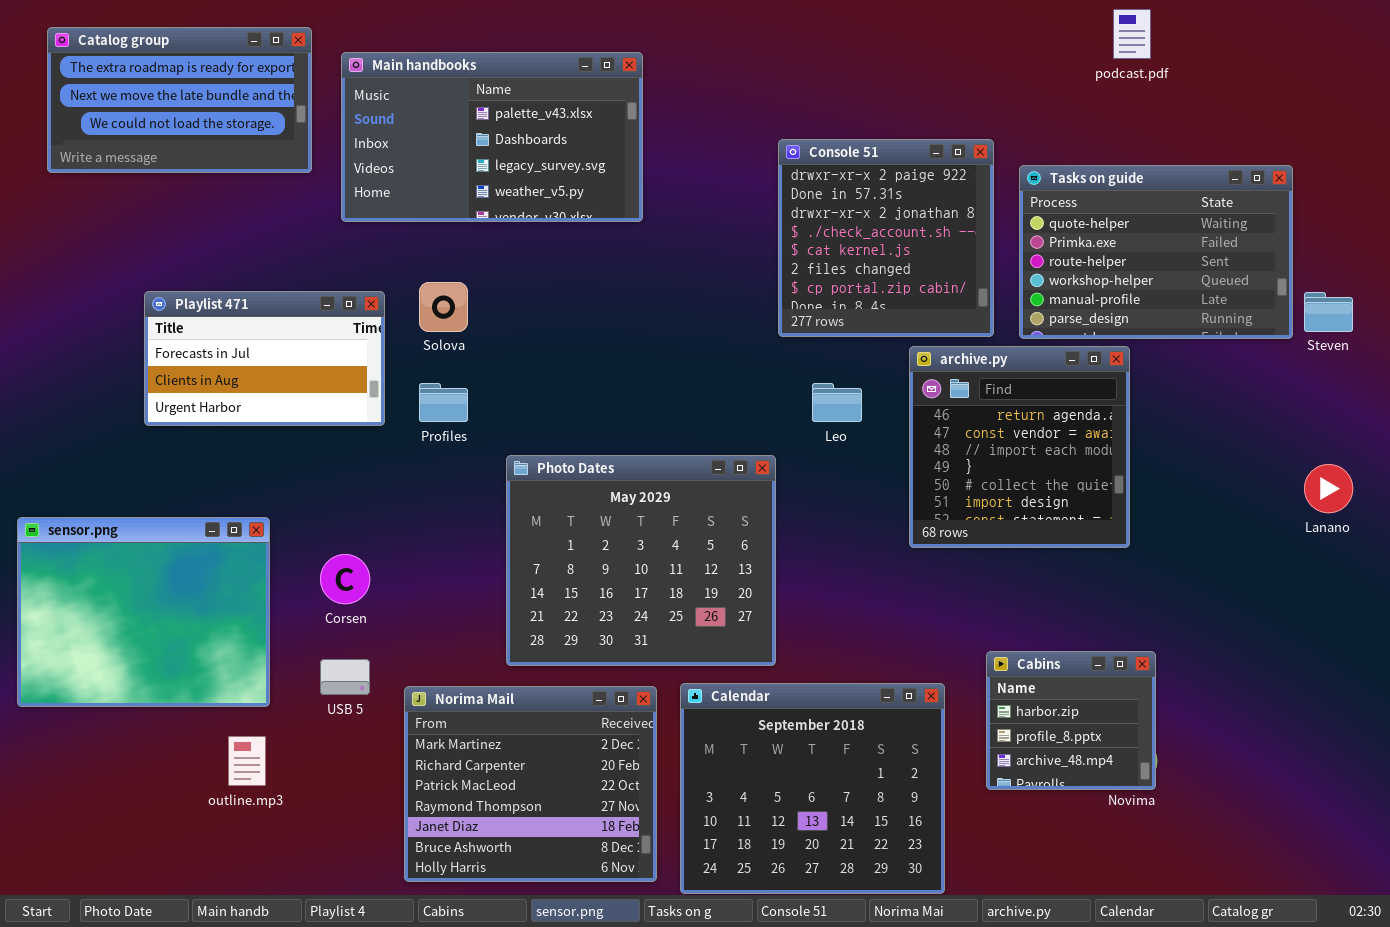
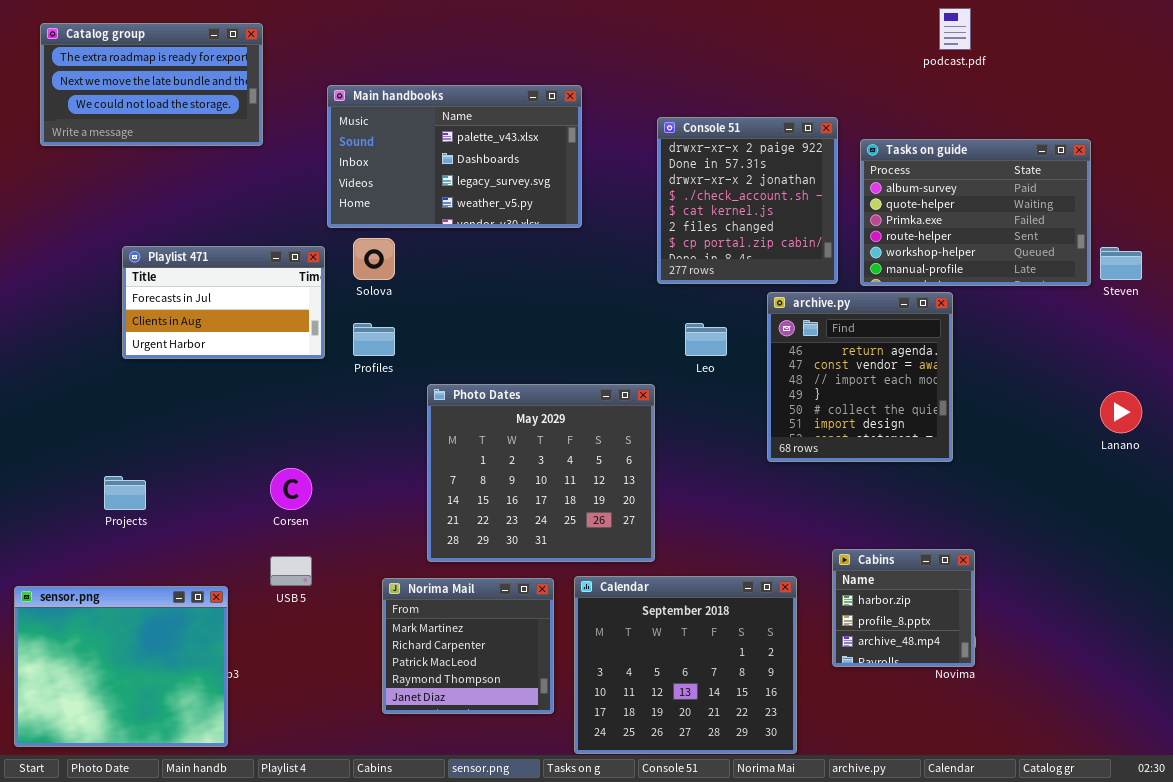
Main handbooks: [341,52,643,222] -> [327,85,582,228], moved
Tasks on guide: [1019,165,1293,339] -> [860,139,1091,286], scrolled up 1 row
sensor.png: [17,517,270,707] -> [14,586,228,747], moved
Norima Mail: [404,686,657,882] -> [382,578,554,714], resized

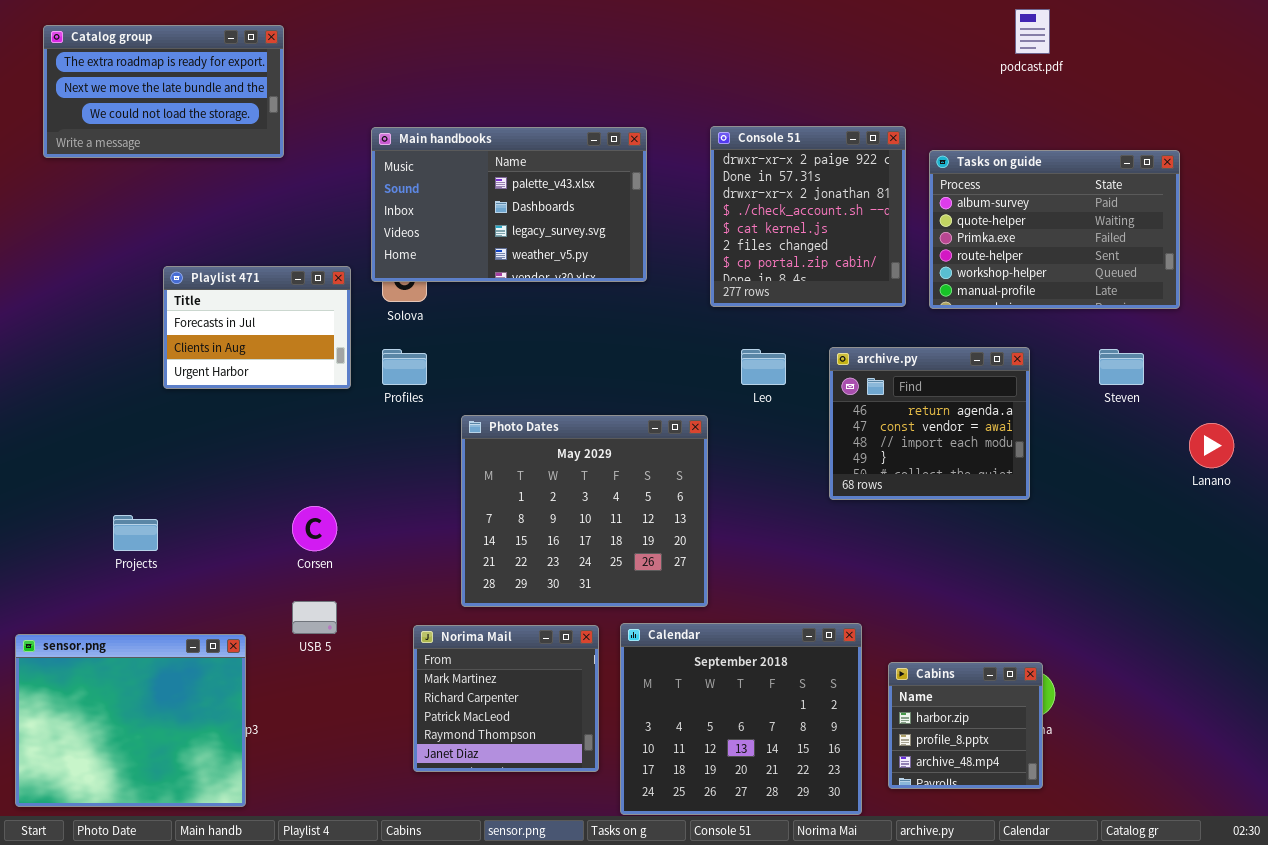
Main handbooks: [327,85,582,228] -> [371,127,647,282], moved
Playlist 471: [122,246,325,359] -> [163,266,351,389], resized
Steven: [1100,247,1142,280] -> [1099,349,1144,385], moved
archive.py: [767,292,953,462] -> [829,347,1030,500], resized
Cabins: [832,549,975,667] -> [888,662,1043,789], moved

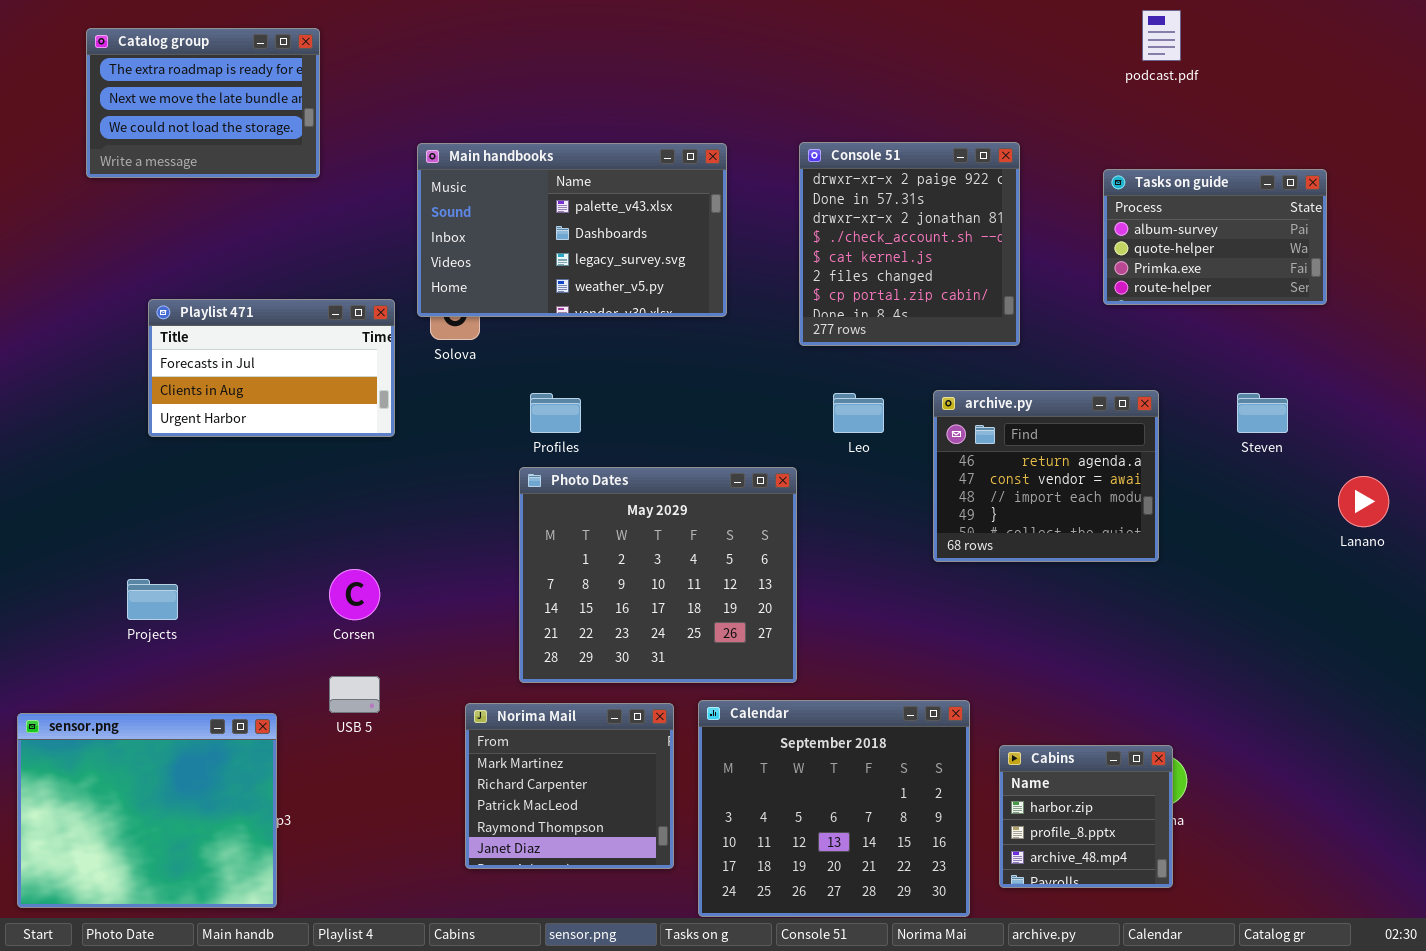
Catalog group: [43,25,284,158] -> [86,28,320,178], resized
Tasks on guide: [929,150,1180,309] -> [1103,169,1327,305], resized
Playlist 471: [163,266,351,389] -> [148,299,395,437], resized
Profiles: [382,349,427,385] -> [530,393,581,433], moved

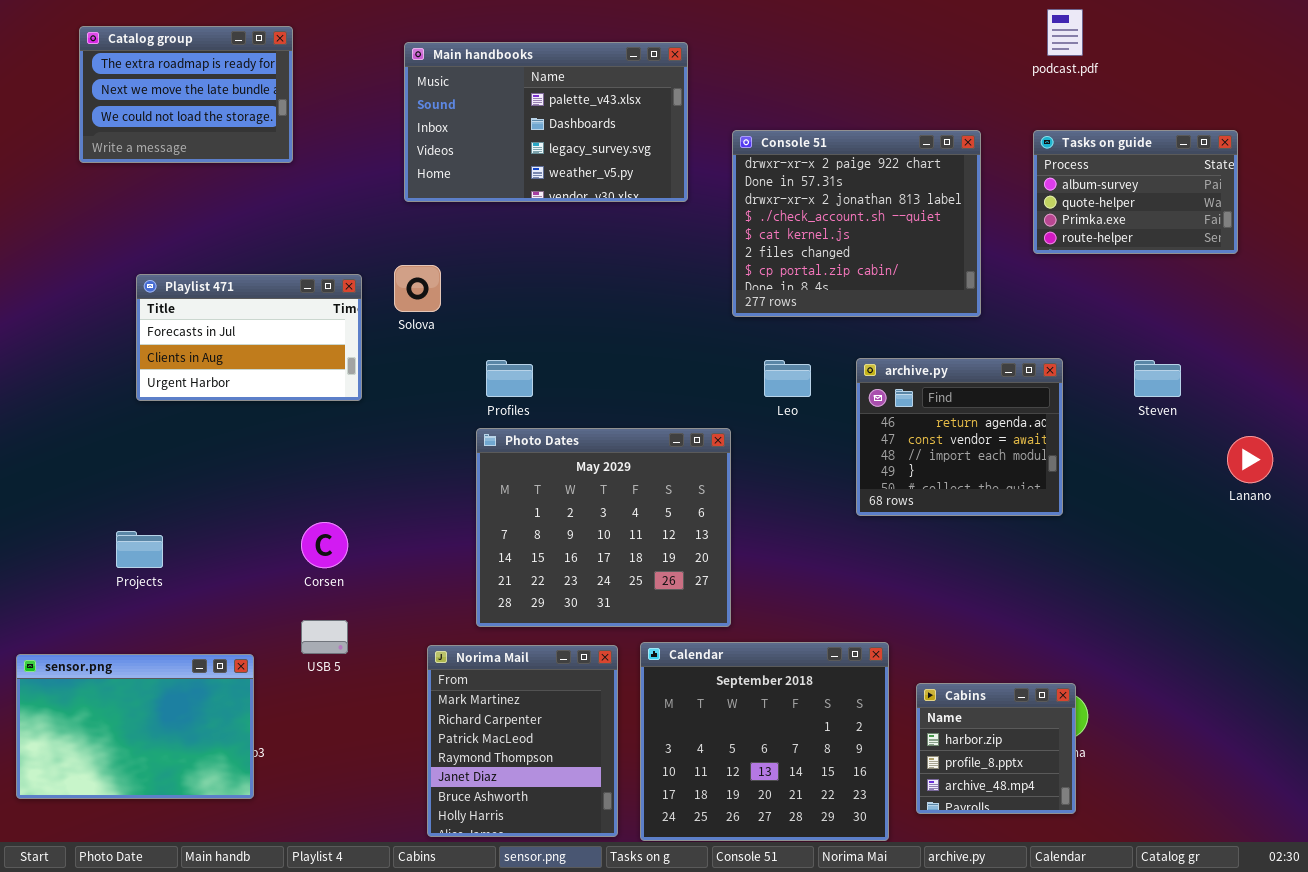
Console 51: [799,142,1020,346] -> [732,130,981,317], resized
Main handbooks: [417,143,727,317] -> [404,42,688,202], moved
Tasks on guide: [1103,169,1327,305] -> [1033,130,1238,254], moved
Norima Mail: [465,703,674,869] -> [427,645,618,837], resized
sensor.png: [17,713,277,908] -> [16,654,254,799], resized

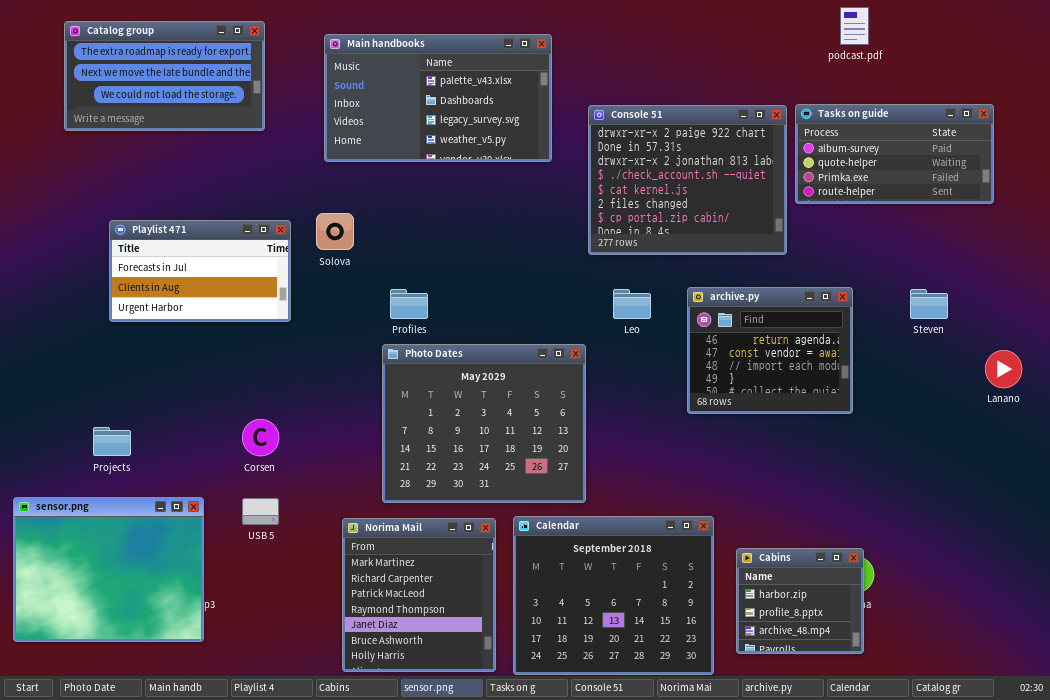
Catalog group: [79,26,293,163] -> [64,21,265,131], resized
Tasks on guide: [1033,130,1238,254] -> [795,104,994,204], resized
sensor.png: [16,654,254,799] -> [13,497,204,642], resized

